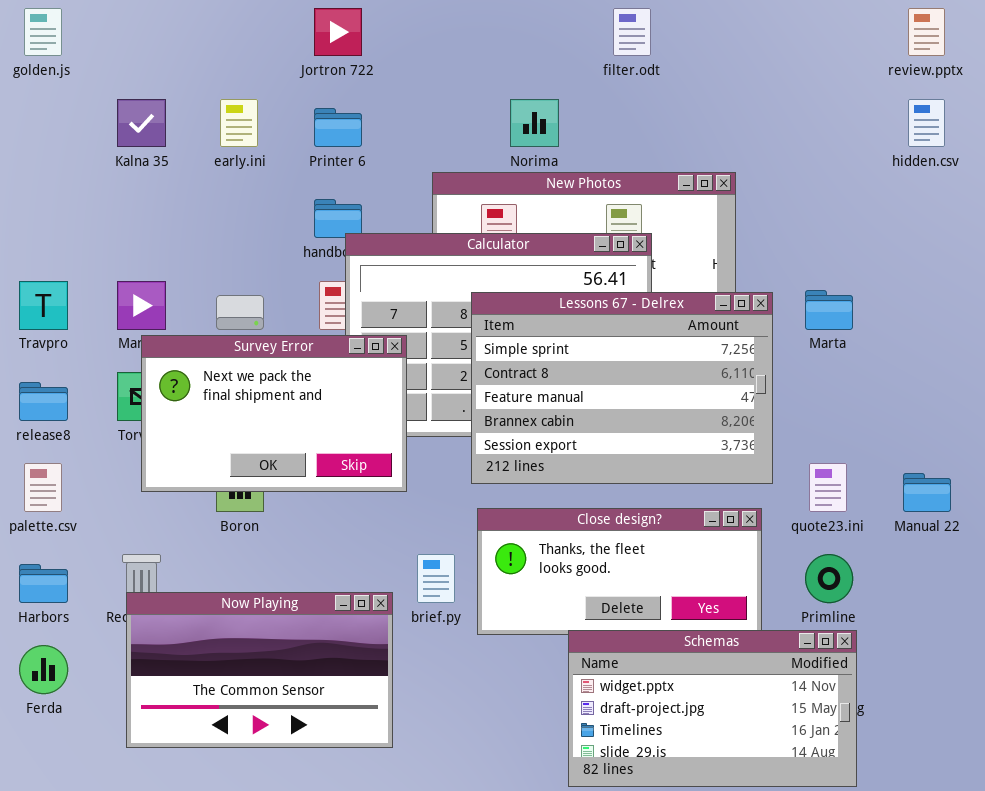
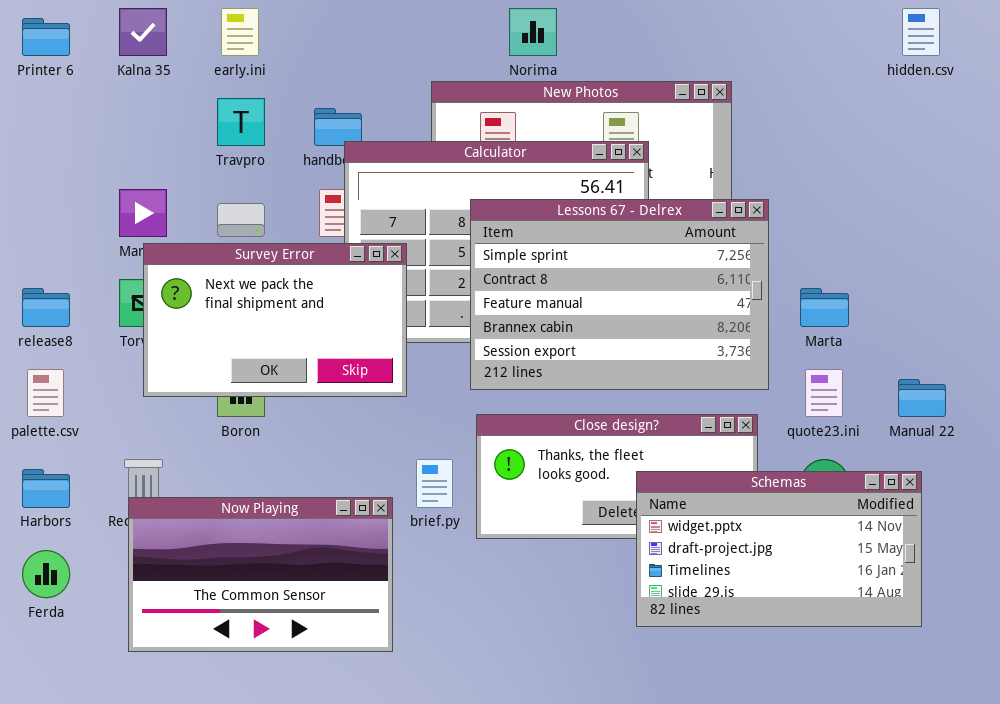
Printer 6: [314,108,362,147] -> [22,18,70,56], moved
Travpro: [19,281,68,330] -> [217,98,265,146], moved
Marta: [805,290,853,330] -> [800,288,849,327], moved
Schemas: [568,630,857,787] -> [636,471,922,627], moved

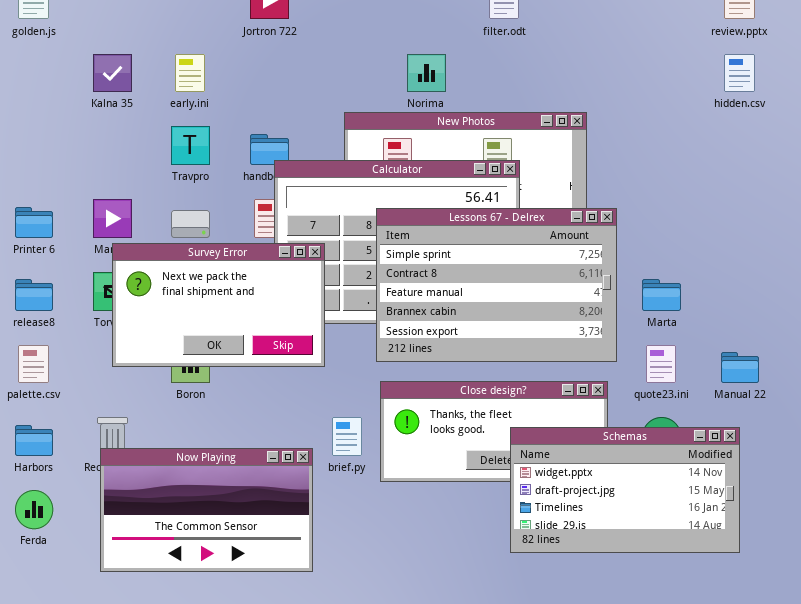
Printer 6: [22,18,70,56] -> [15,207,53,238], moved

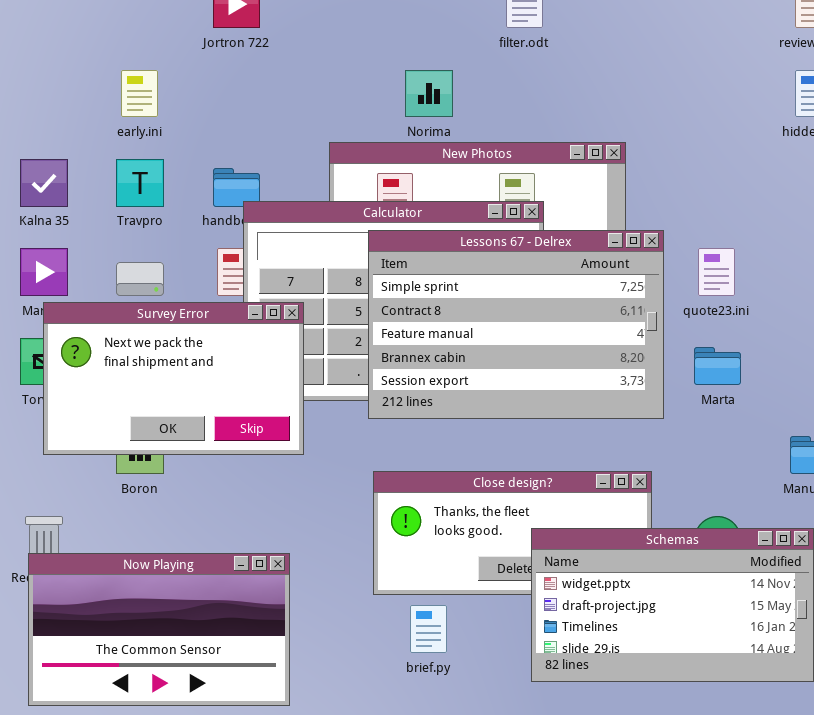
Kalna 35: [93,54,132,92] -> [20,159,68,207], moved
Lessons 67 - Delrex: [376,208,617,362] -> [368,230,664,419], moved
quote23.ini: [646,345,676,383] -> [698,248,735,296], moved
brief.py: [332,417,362,456] -> [410,605,447,653], moved

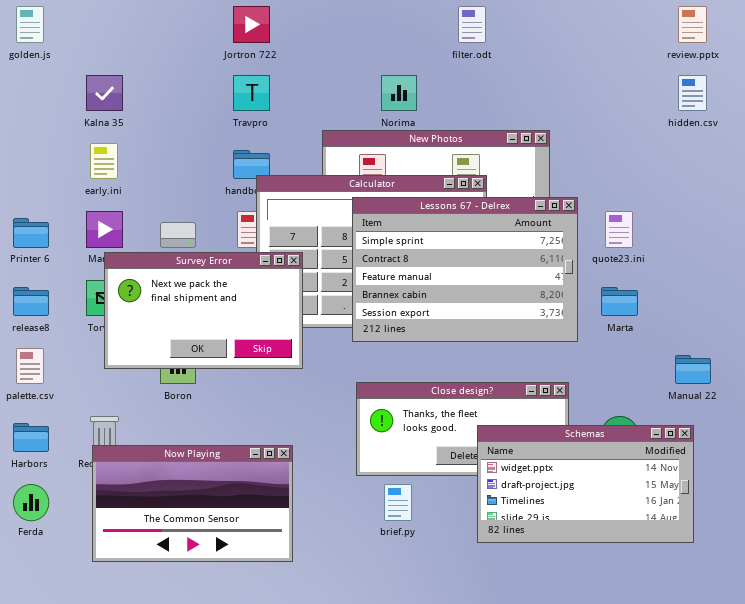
early.ini: [121,70,158,117] -> [90,143,118,179], moved
Kalna 35: [20,159,68,207] -> [86,75,123,111], moved
Travpro: [116,159,164,207] -> [233,75,270,111], moved

